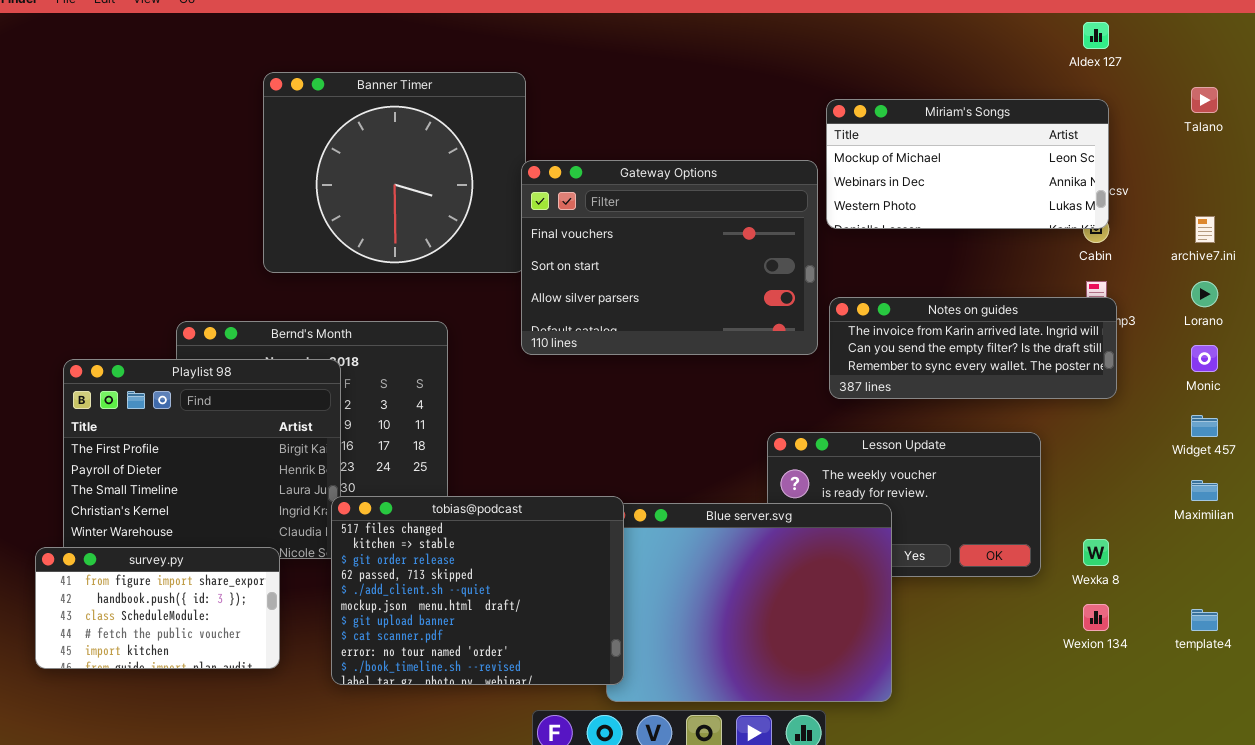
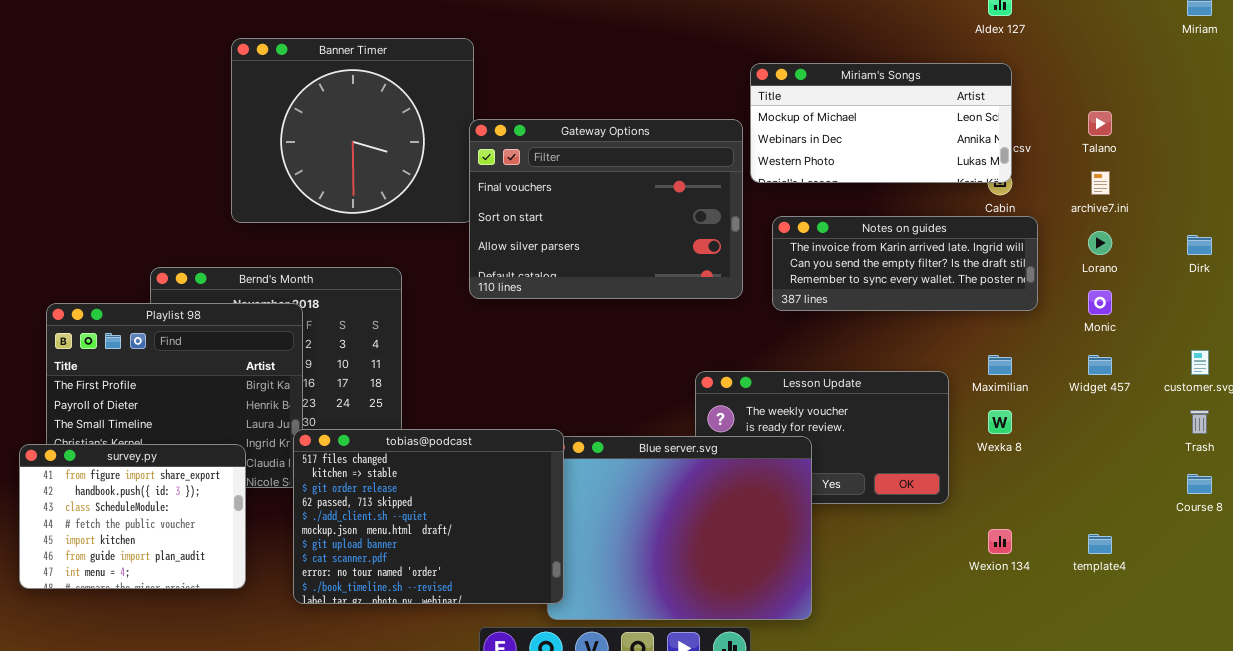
Talano: [1191,87,1218,113] -> [1088,111,1112,136], moved
Notes on guides: [829,297,1117,399] -> [772,216,1038,311], moved
Maximilian: [1191,480,1218,501] -> [988,355,1012,375], moved
Wexka 8: [1083,539,1109,566] -> [988,410,1012,434], moved
survey.py: [35,547,280,669] -> [19,444,246,589], resized

